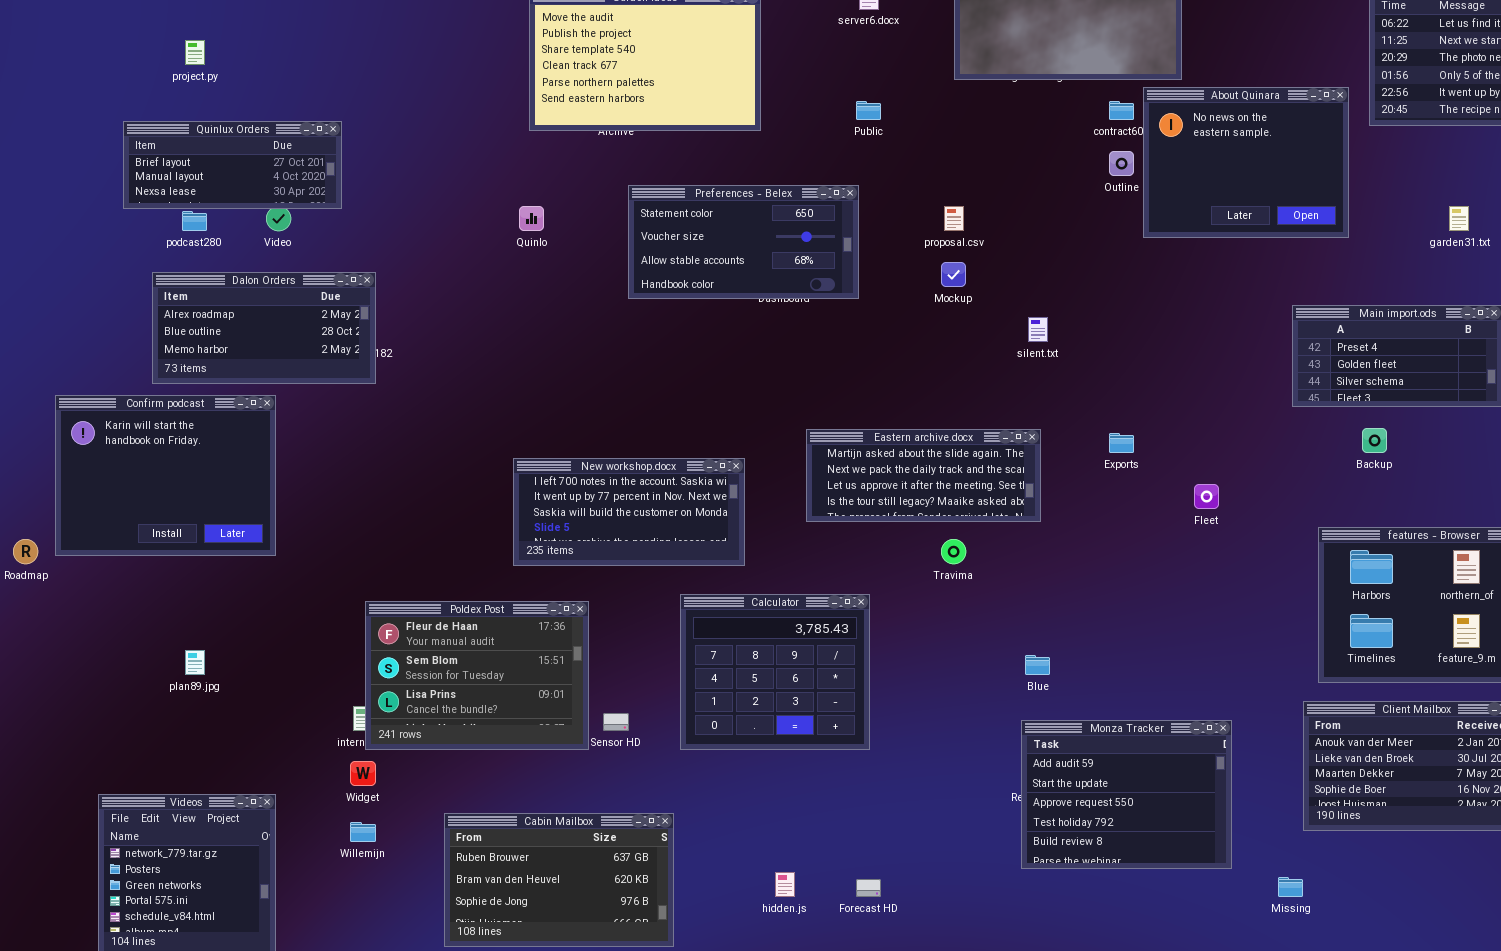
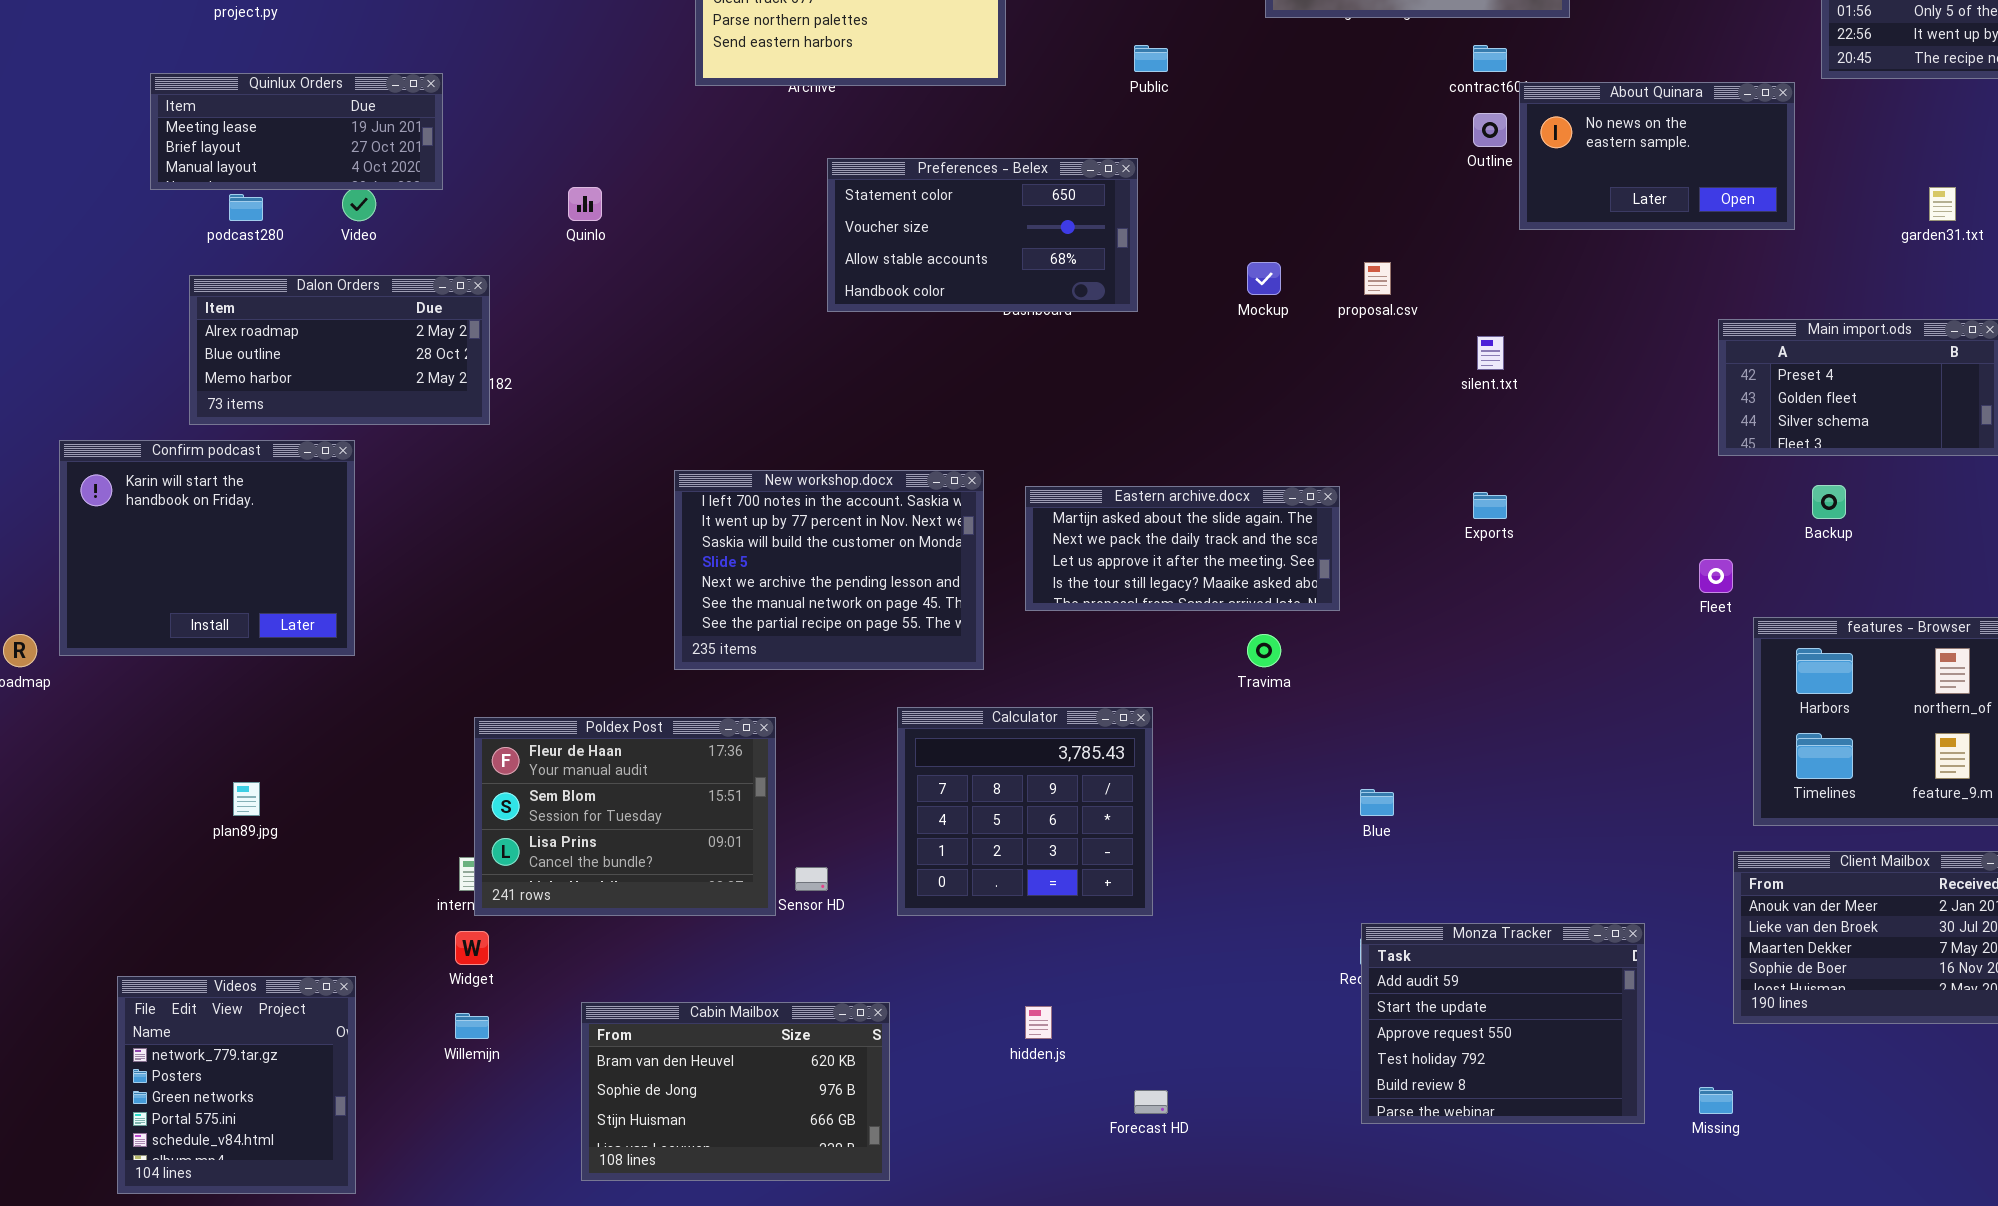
About Quinara: [1143,87,1349,238] -> [1519,82,1795,230], resized
Quinlux Orders: [123,121,342,209] -> [150,73,443,190], scrolled up 1 row
Quinlo: [519,206,544,231] -> [568,187,602,221], moved
proposal.csv: [944,206,964,231] -> [1364,262,1391,295], moved
silent.txt: [1028,317,1048,342] -> [1477,336,1504,370], moved
Eastern archive.docx: [806,429,1041,522] -> [1025,486,1340,611], moved
New workshop.docx: [513,458,745,566] -> [674,470,984,670], resized
Fleet: [1194,484,1219,509] -> [1699,559,1733,593], moved
Monza Tracker: [1021,720,1232,869] -> [1361,923,1645,1124], moved
Cabin Mailbox: [444,813,674,947] -> [581,1002,890,1181], scrolled down 1 row
hidden.js: [775,872,795,897] -> [1025,1006,1052,1039], moved

